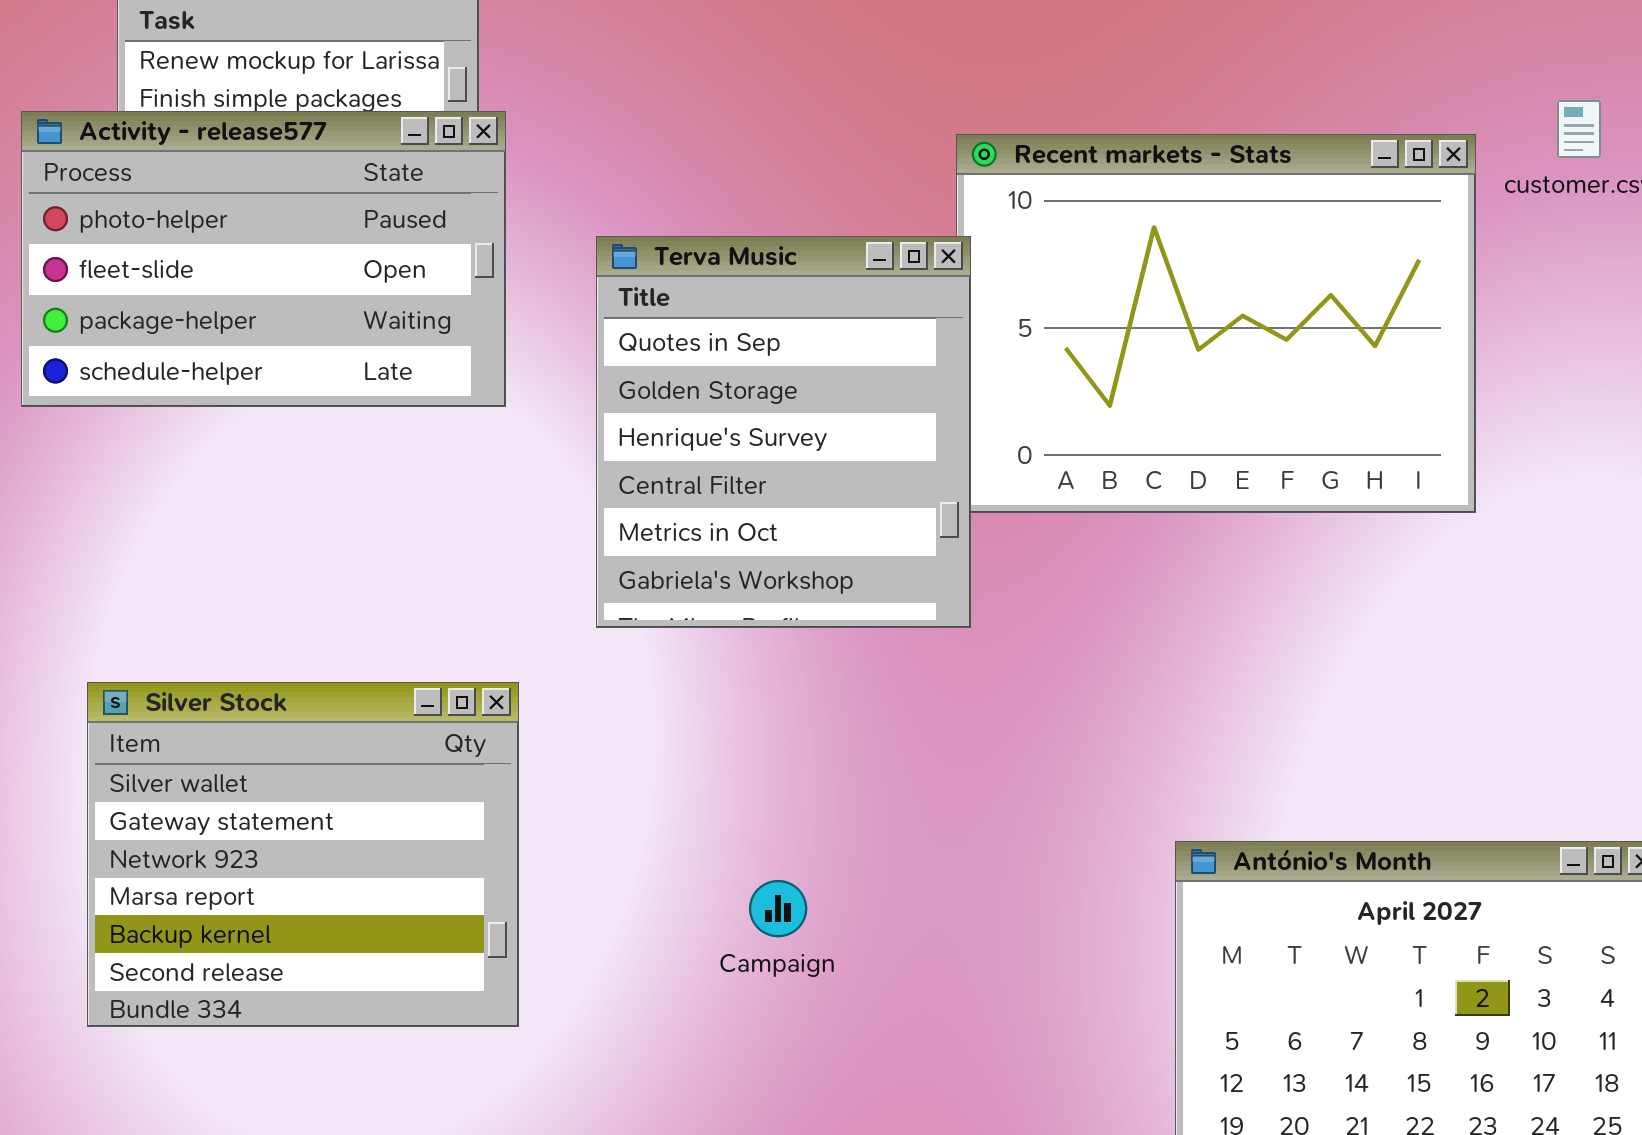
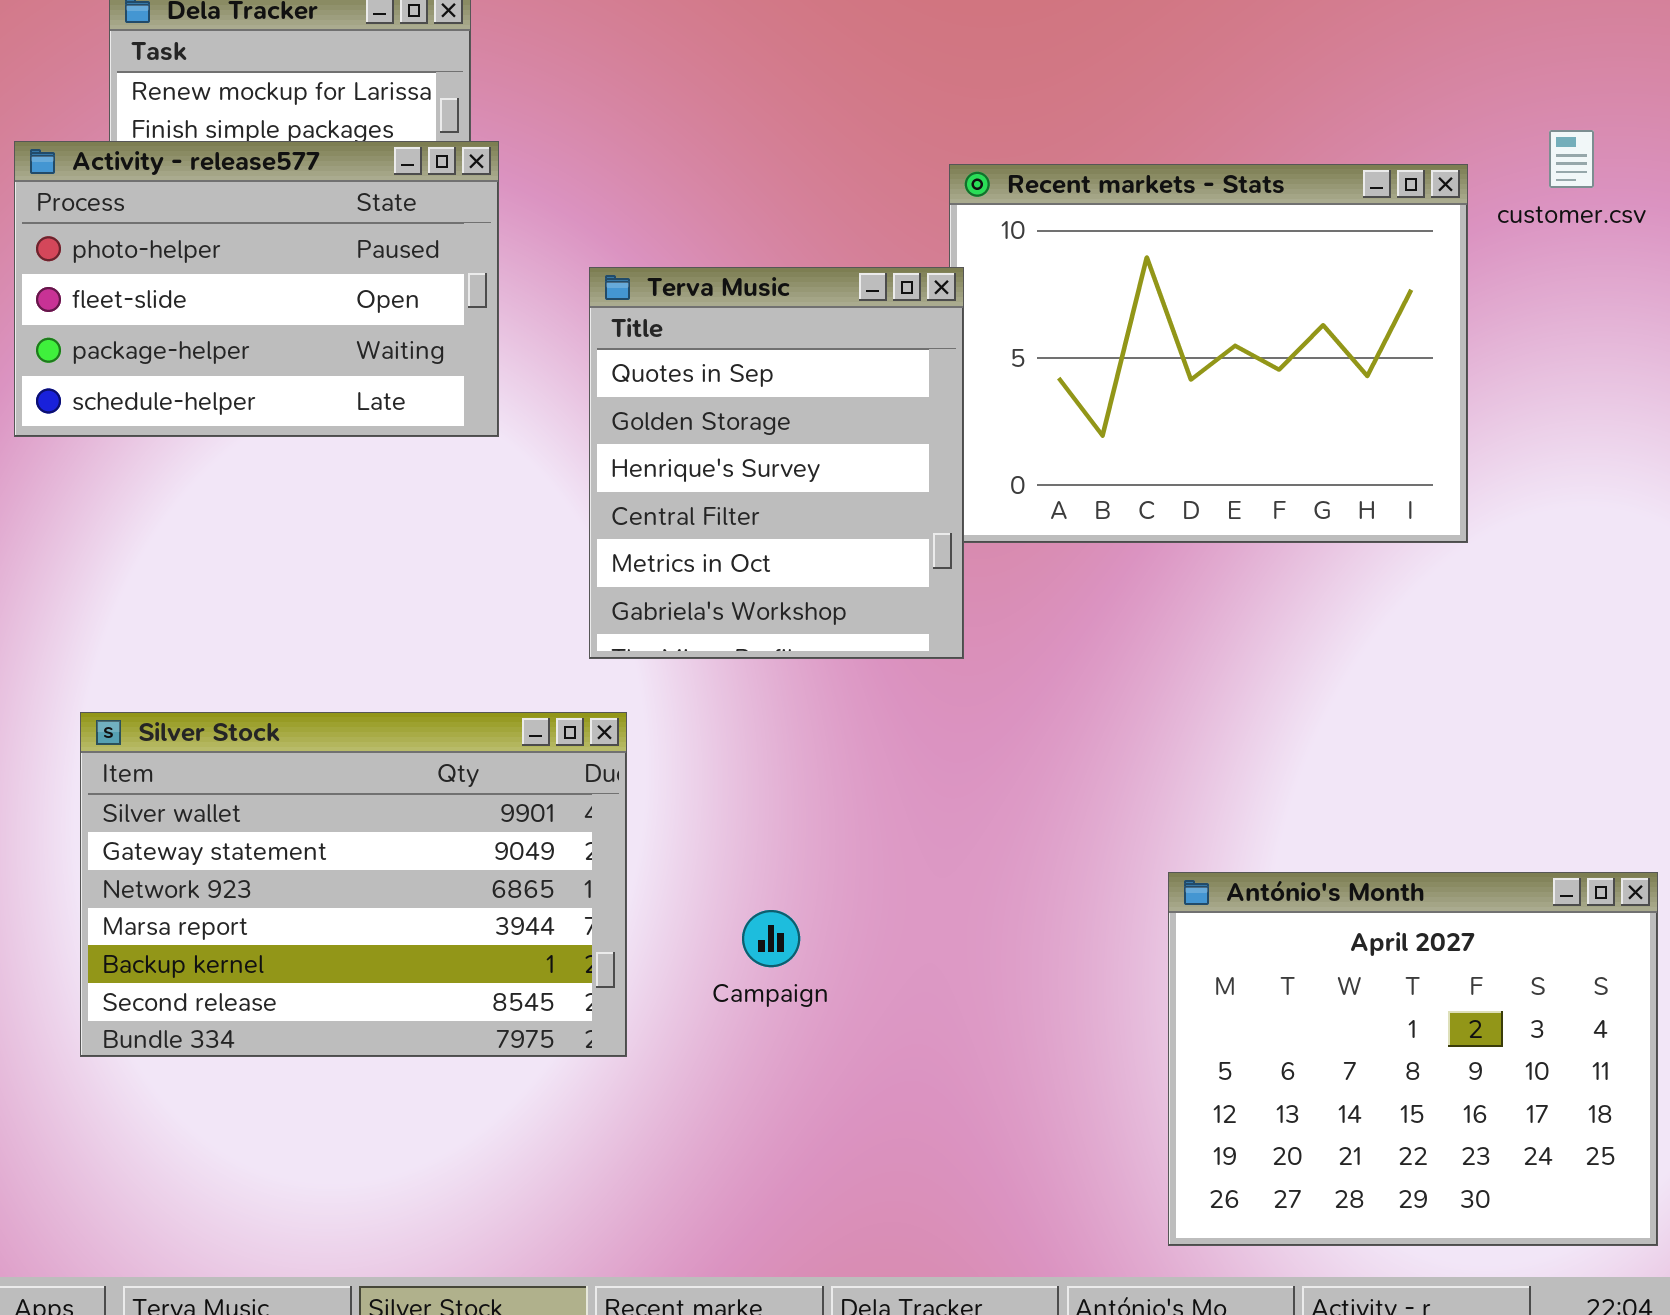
Silver Stock: [87,682,519,1027] -> [80,712,627,1057], resized

